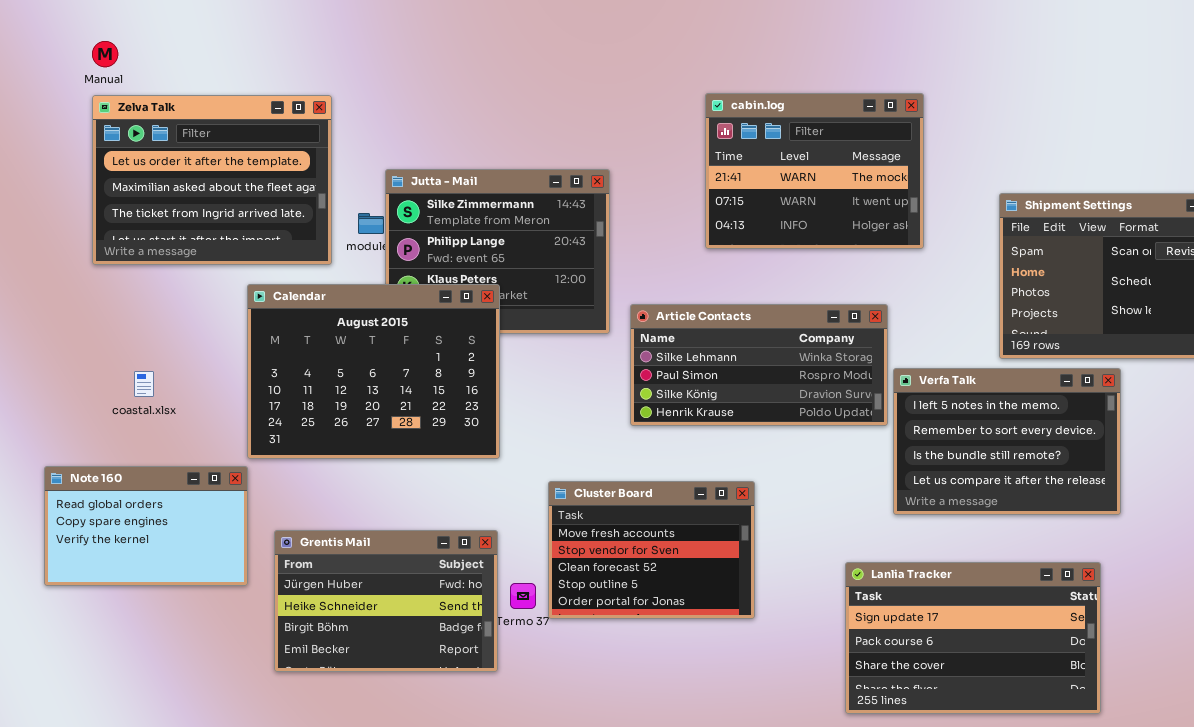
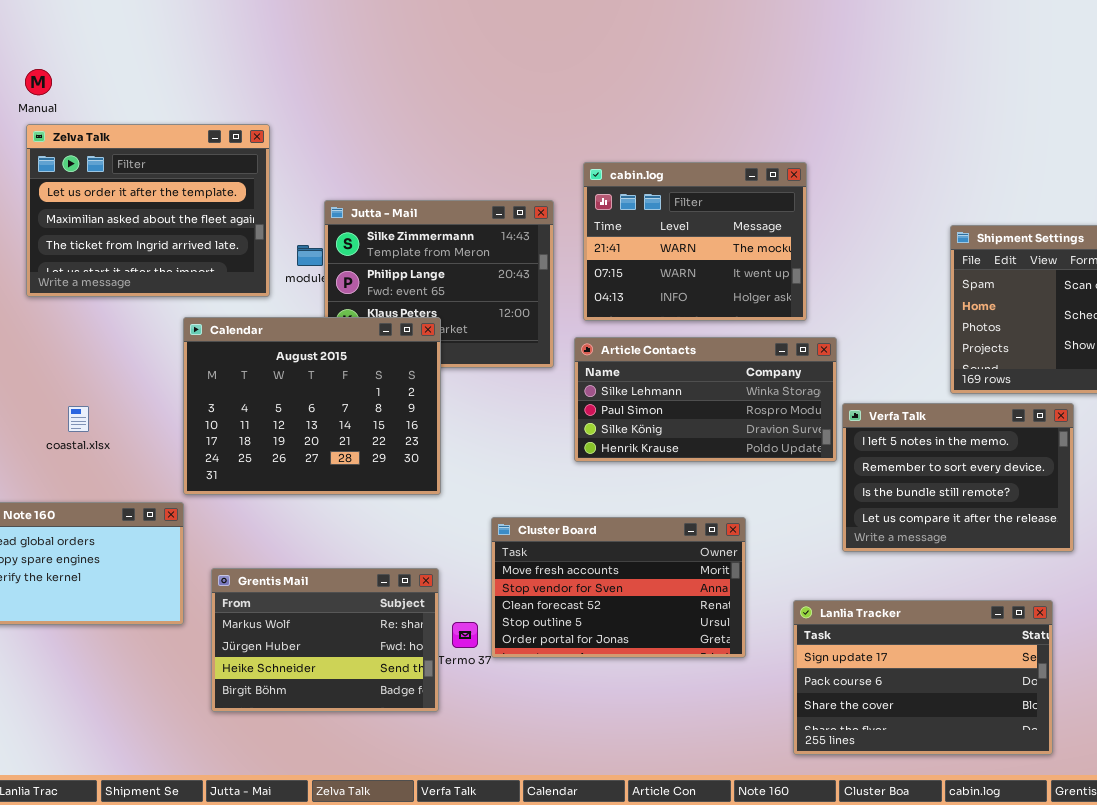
cabin.log: [705,93,924,249] -> [583,162,807,321], moved
Cluster Board: [548,481,755,619] -> [491,517,746,658], resized
Grentis Mail: [274,530,498,672] -> [211,568,439,712], scrolled up 1 row

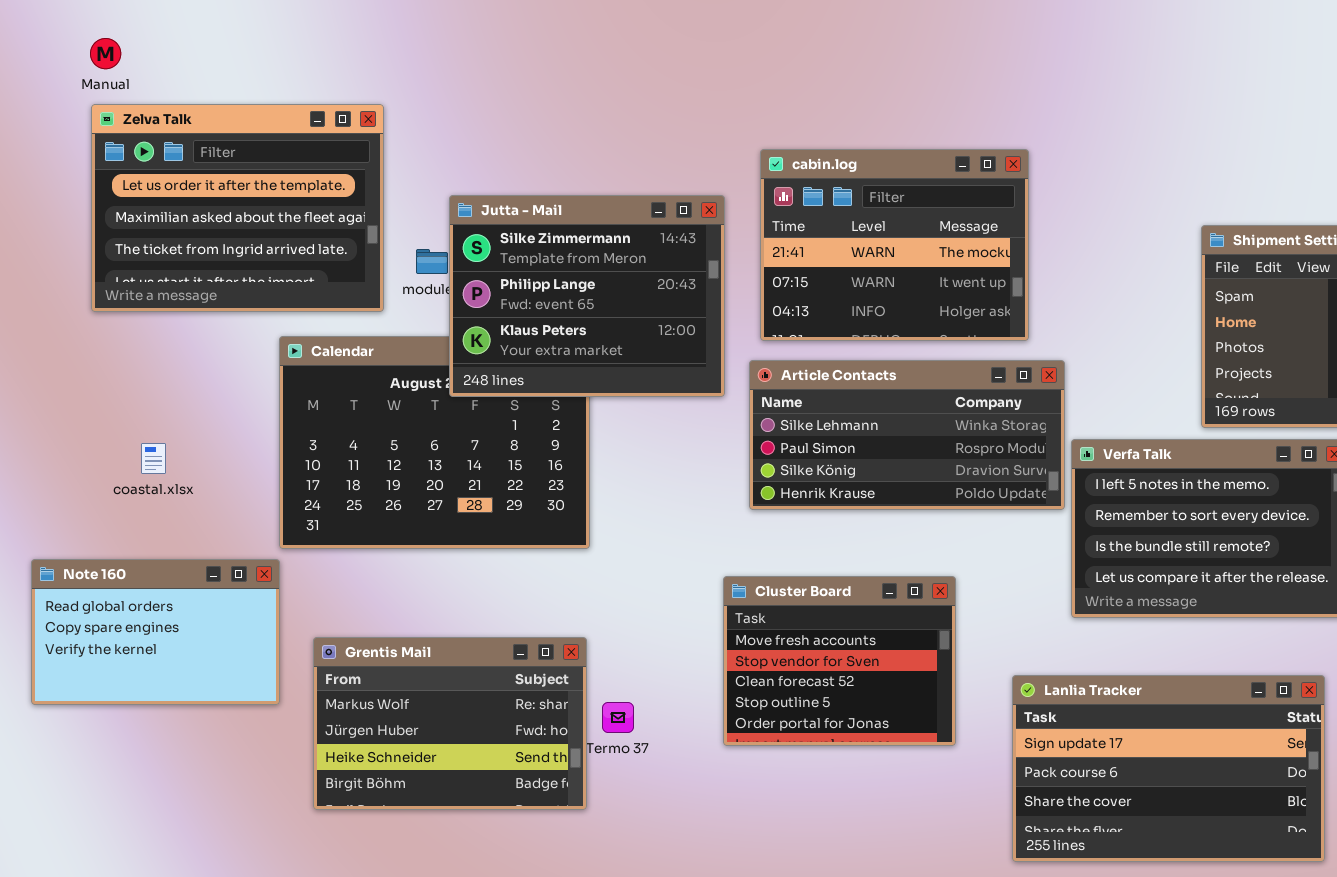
Jutta - Mail: [324,200,554,368] -> [449,195,725,397], raised
Cluster Board: [491,517,746,658] -> [723,576,956,746], resized

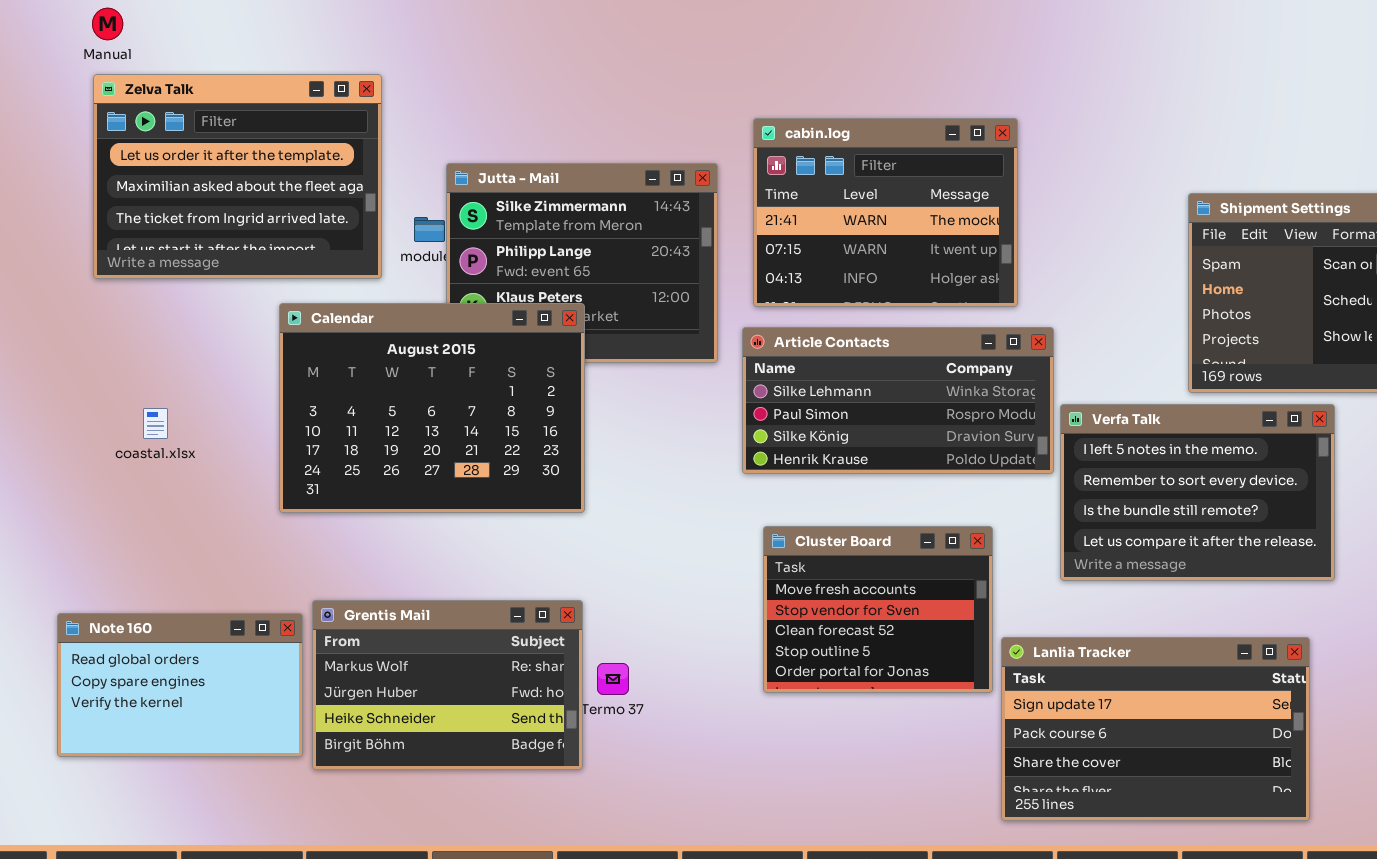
Calendar: [279,336,590,549] -> [279,303,585,513], raised
Note 160: [31,559,280,705] -> [57,613,303,757], moved
Cluster Board: [723,576,956,746] -> [763,526,993,693], moved

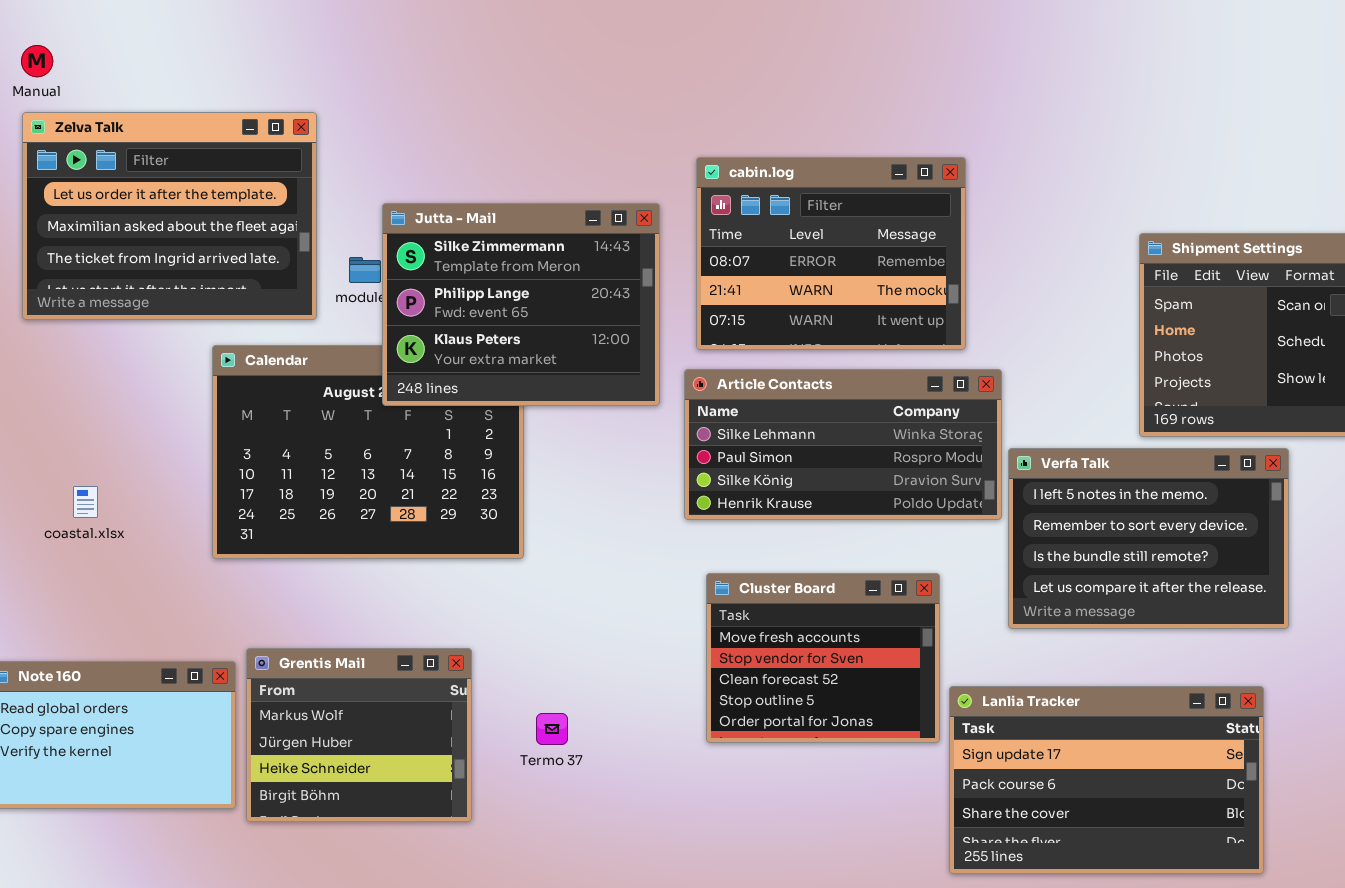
cabin.log: [753,118,1018,307] -> [696,157,966,350], scrolled up 1 row
Jutta - Mail: [446,163,718,363] -> [382,203,660,406], raised
coastal.xlsx: [143,408,168,439] -> [73,486,98,518], moved
Grentis Mail: [312,600,583,770] -> [246,648,472,822], resized

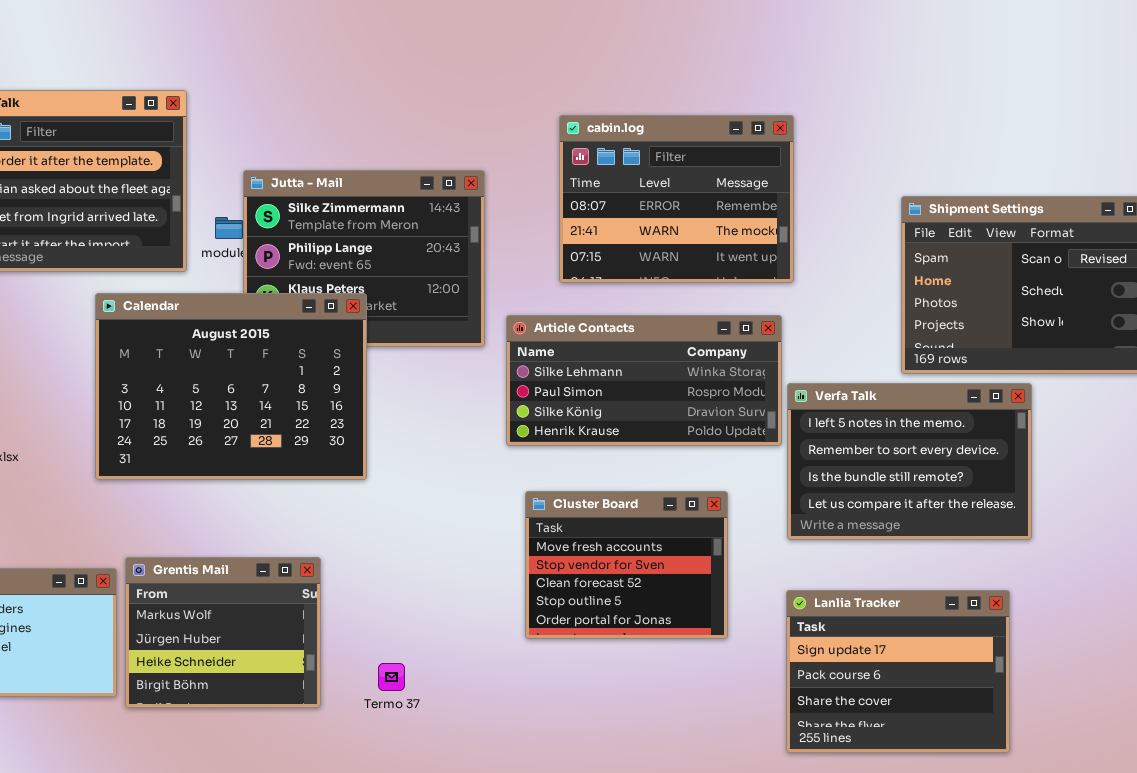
cabin.log: [696,157,966,350] -> [559,115,794,283], moved
Calendar: [212,345,524,559] -> [95,293,367,480], raised
Lanlia Tracker: [949,686,1264,874] -> [786,590,1010,753], resized
Termo 37: [536,713,568,745] -> [378,663,405,691], moved

